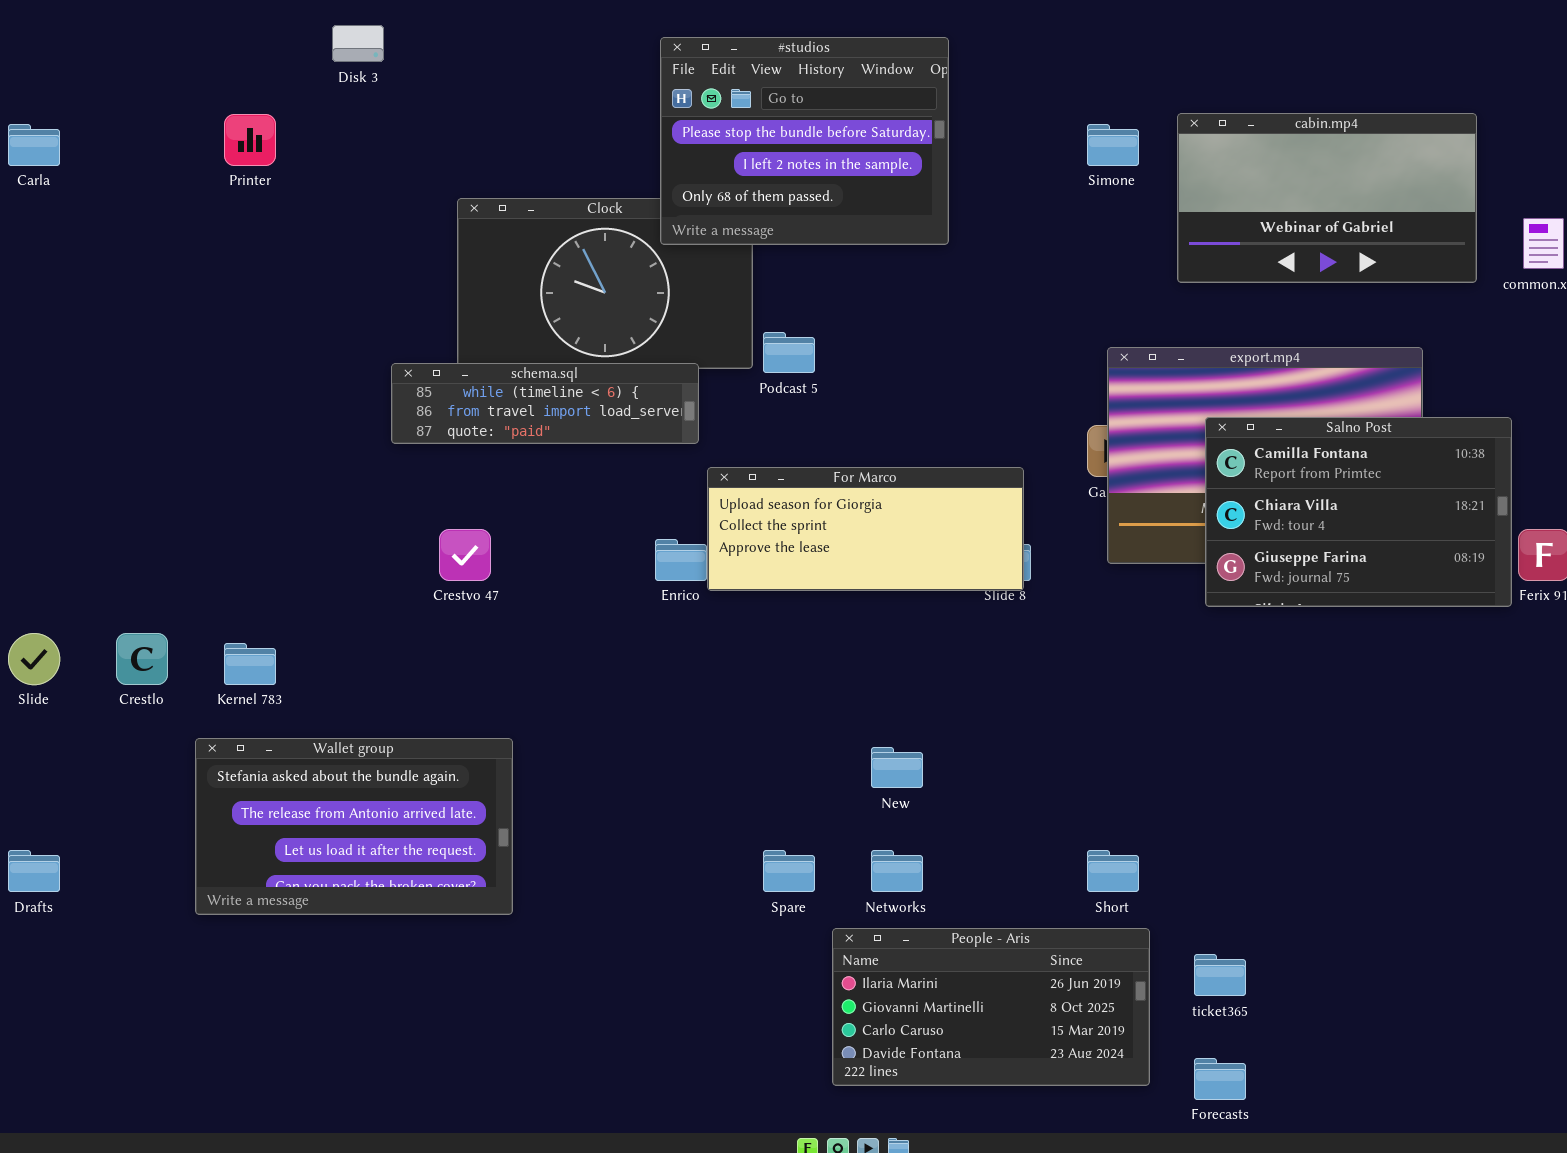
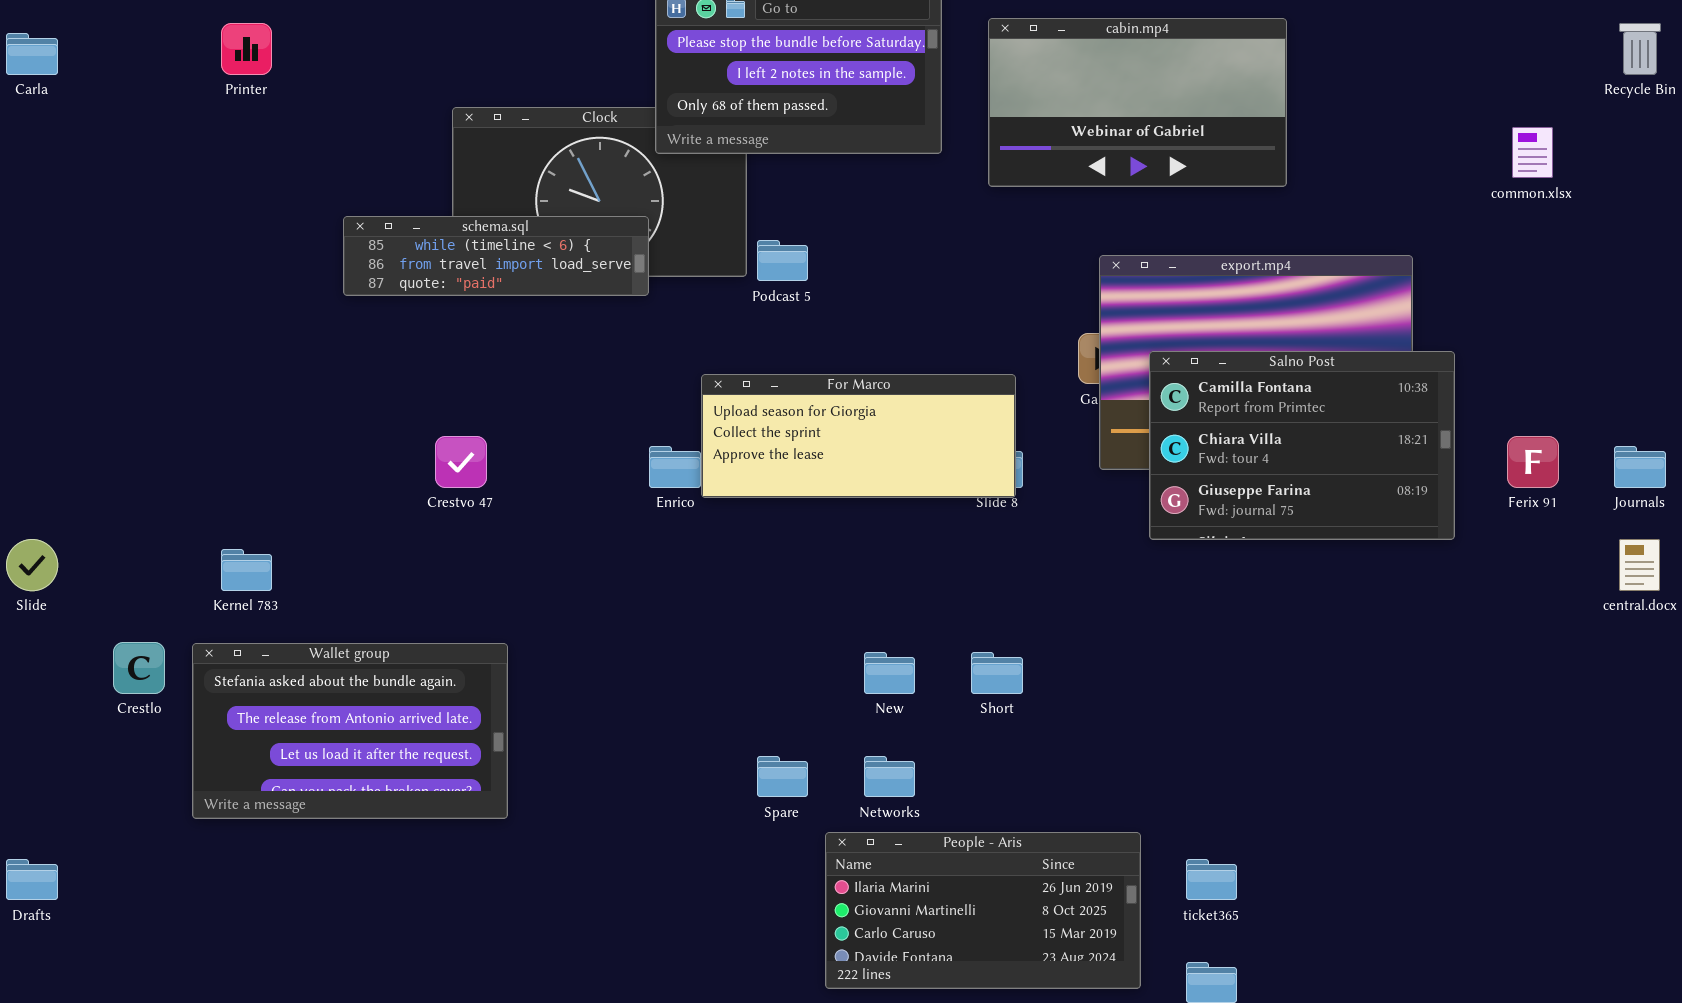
cabin.mp4: [1177,113,1477,283] -> [988,18,1287,187], moved
schema.sql: [391,363,699,444] -> [343,216,649,296], moved
Salno Post: [1205,417,1512,607] -> [1149,351,1455,540], moved
Crestlo: [116,633,168,685] -> [113,642,165,694], moved
Drafts: [8,850,60,892] -> [6,859,58,900], moved
Short: [1087,850,1139,892] -> [971,652,1023,694], moved

